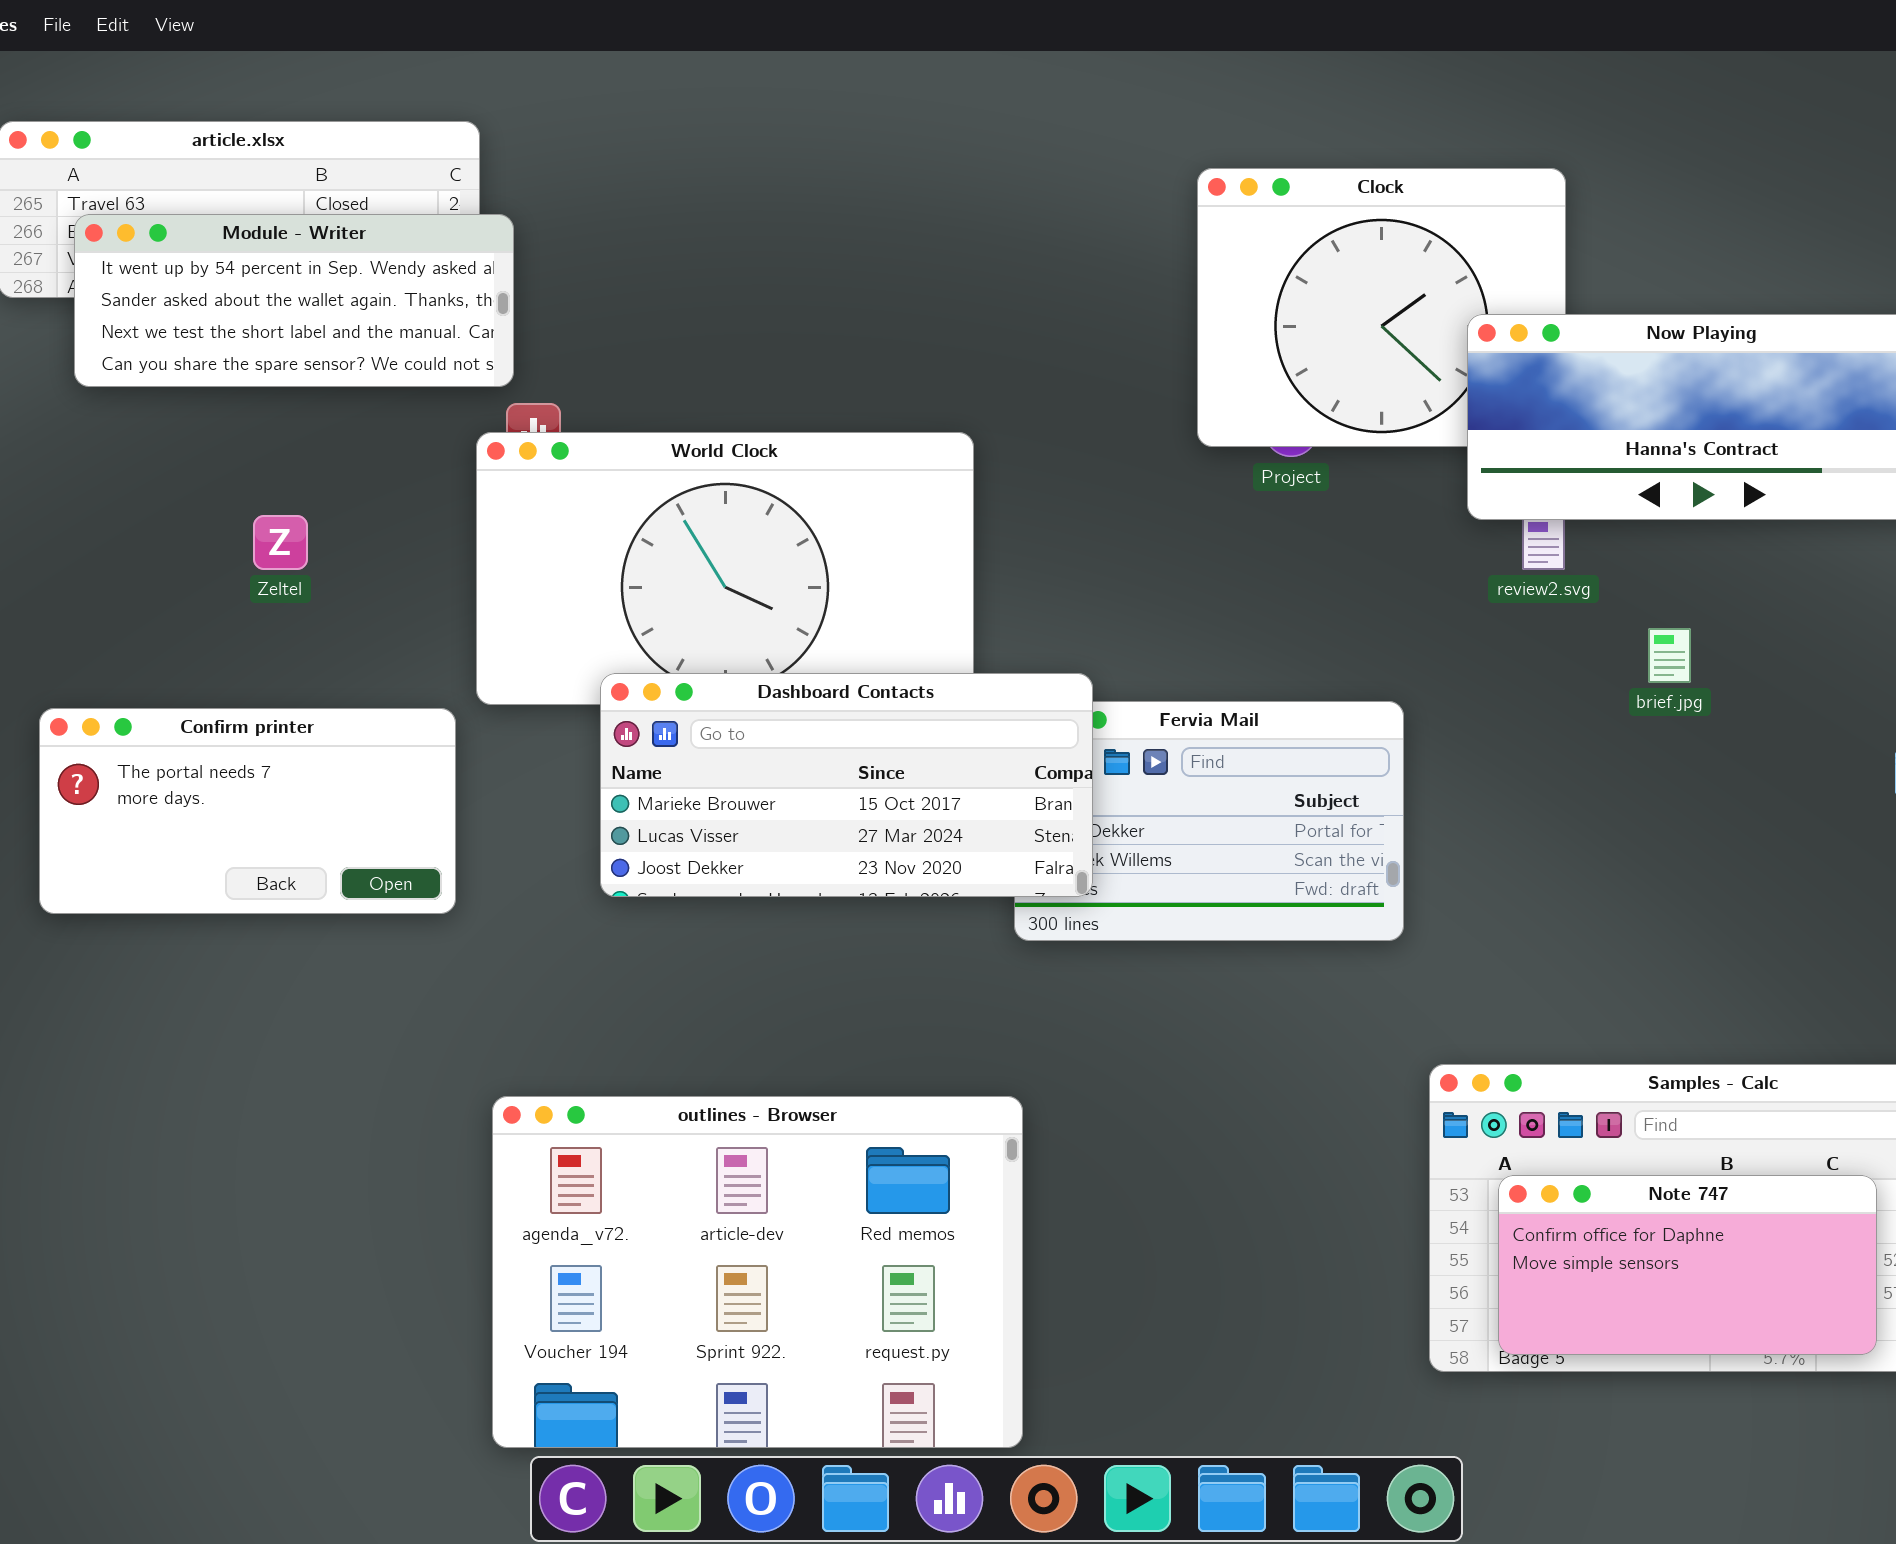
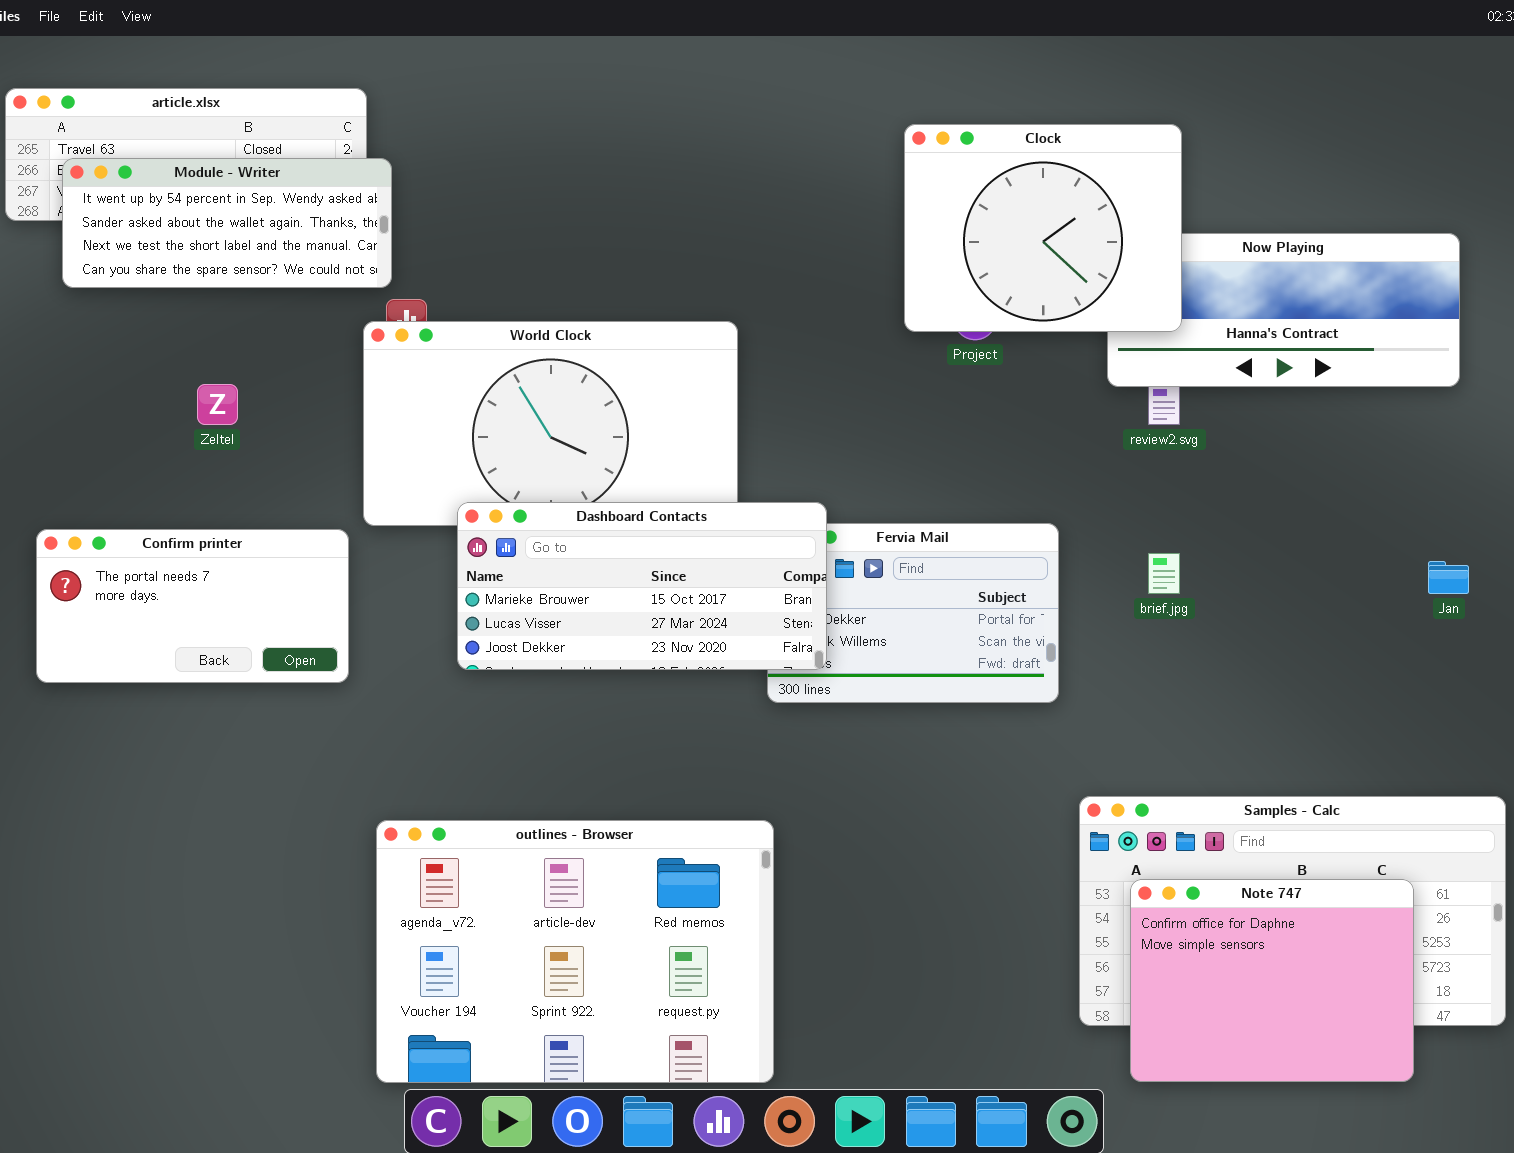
Clock: [1197,168,1566,447] -> [904,124,1182,332], raised
brief.jpg: [1648,628,1691,683] -> [1148,553,1180,594], moved
Note 747: [1498,1175,1877,1355] -> [1130,879,1414,1082], resized

